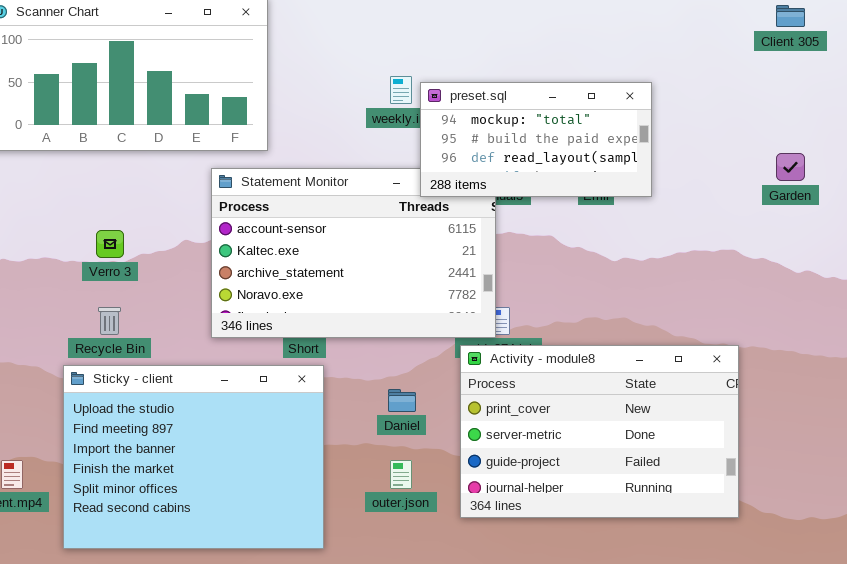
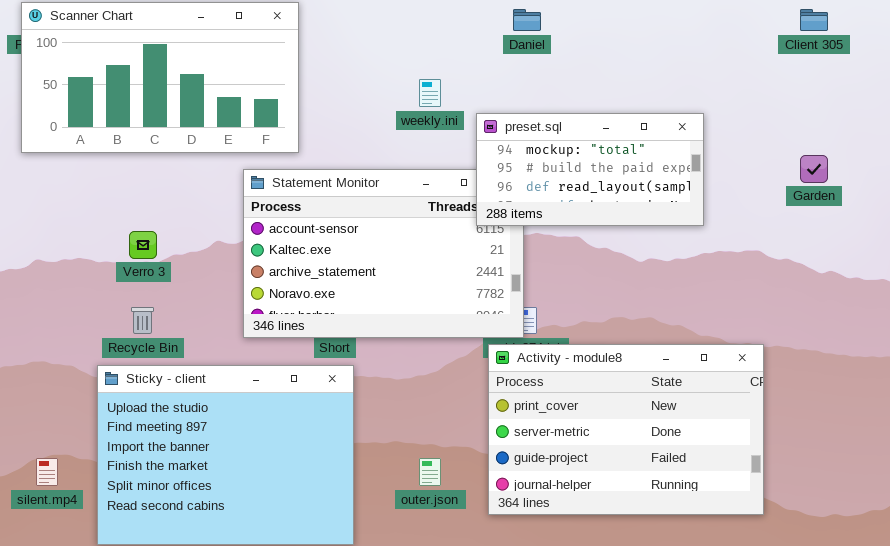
preset.sql: [420,82,652,197] -> [476,113,704,226], moved
Daniel: [388,389,416,412] -> [513,9,541,31], moved

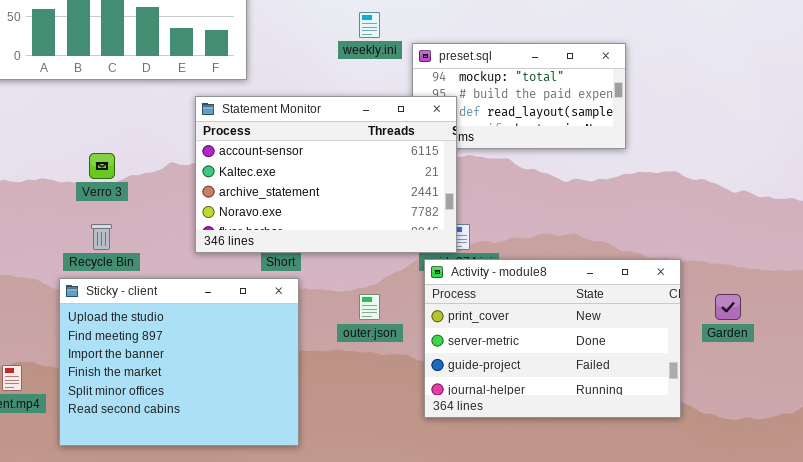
Garden: [800,155,828,183] -> [715,294,741,320], moved
Statement Monitor: [243,169,524,338] -> [195,96,457,253], raised
outer.json: [419,458,441,486] -> [359,294,380,320], moved

